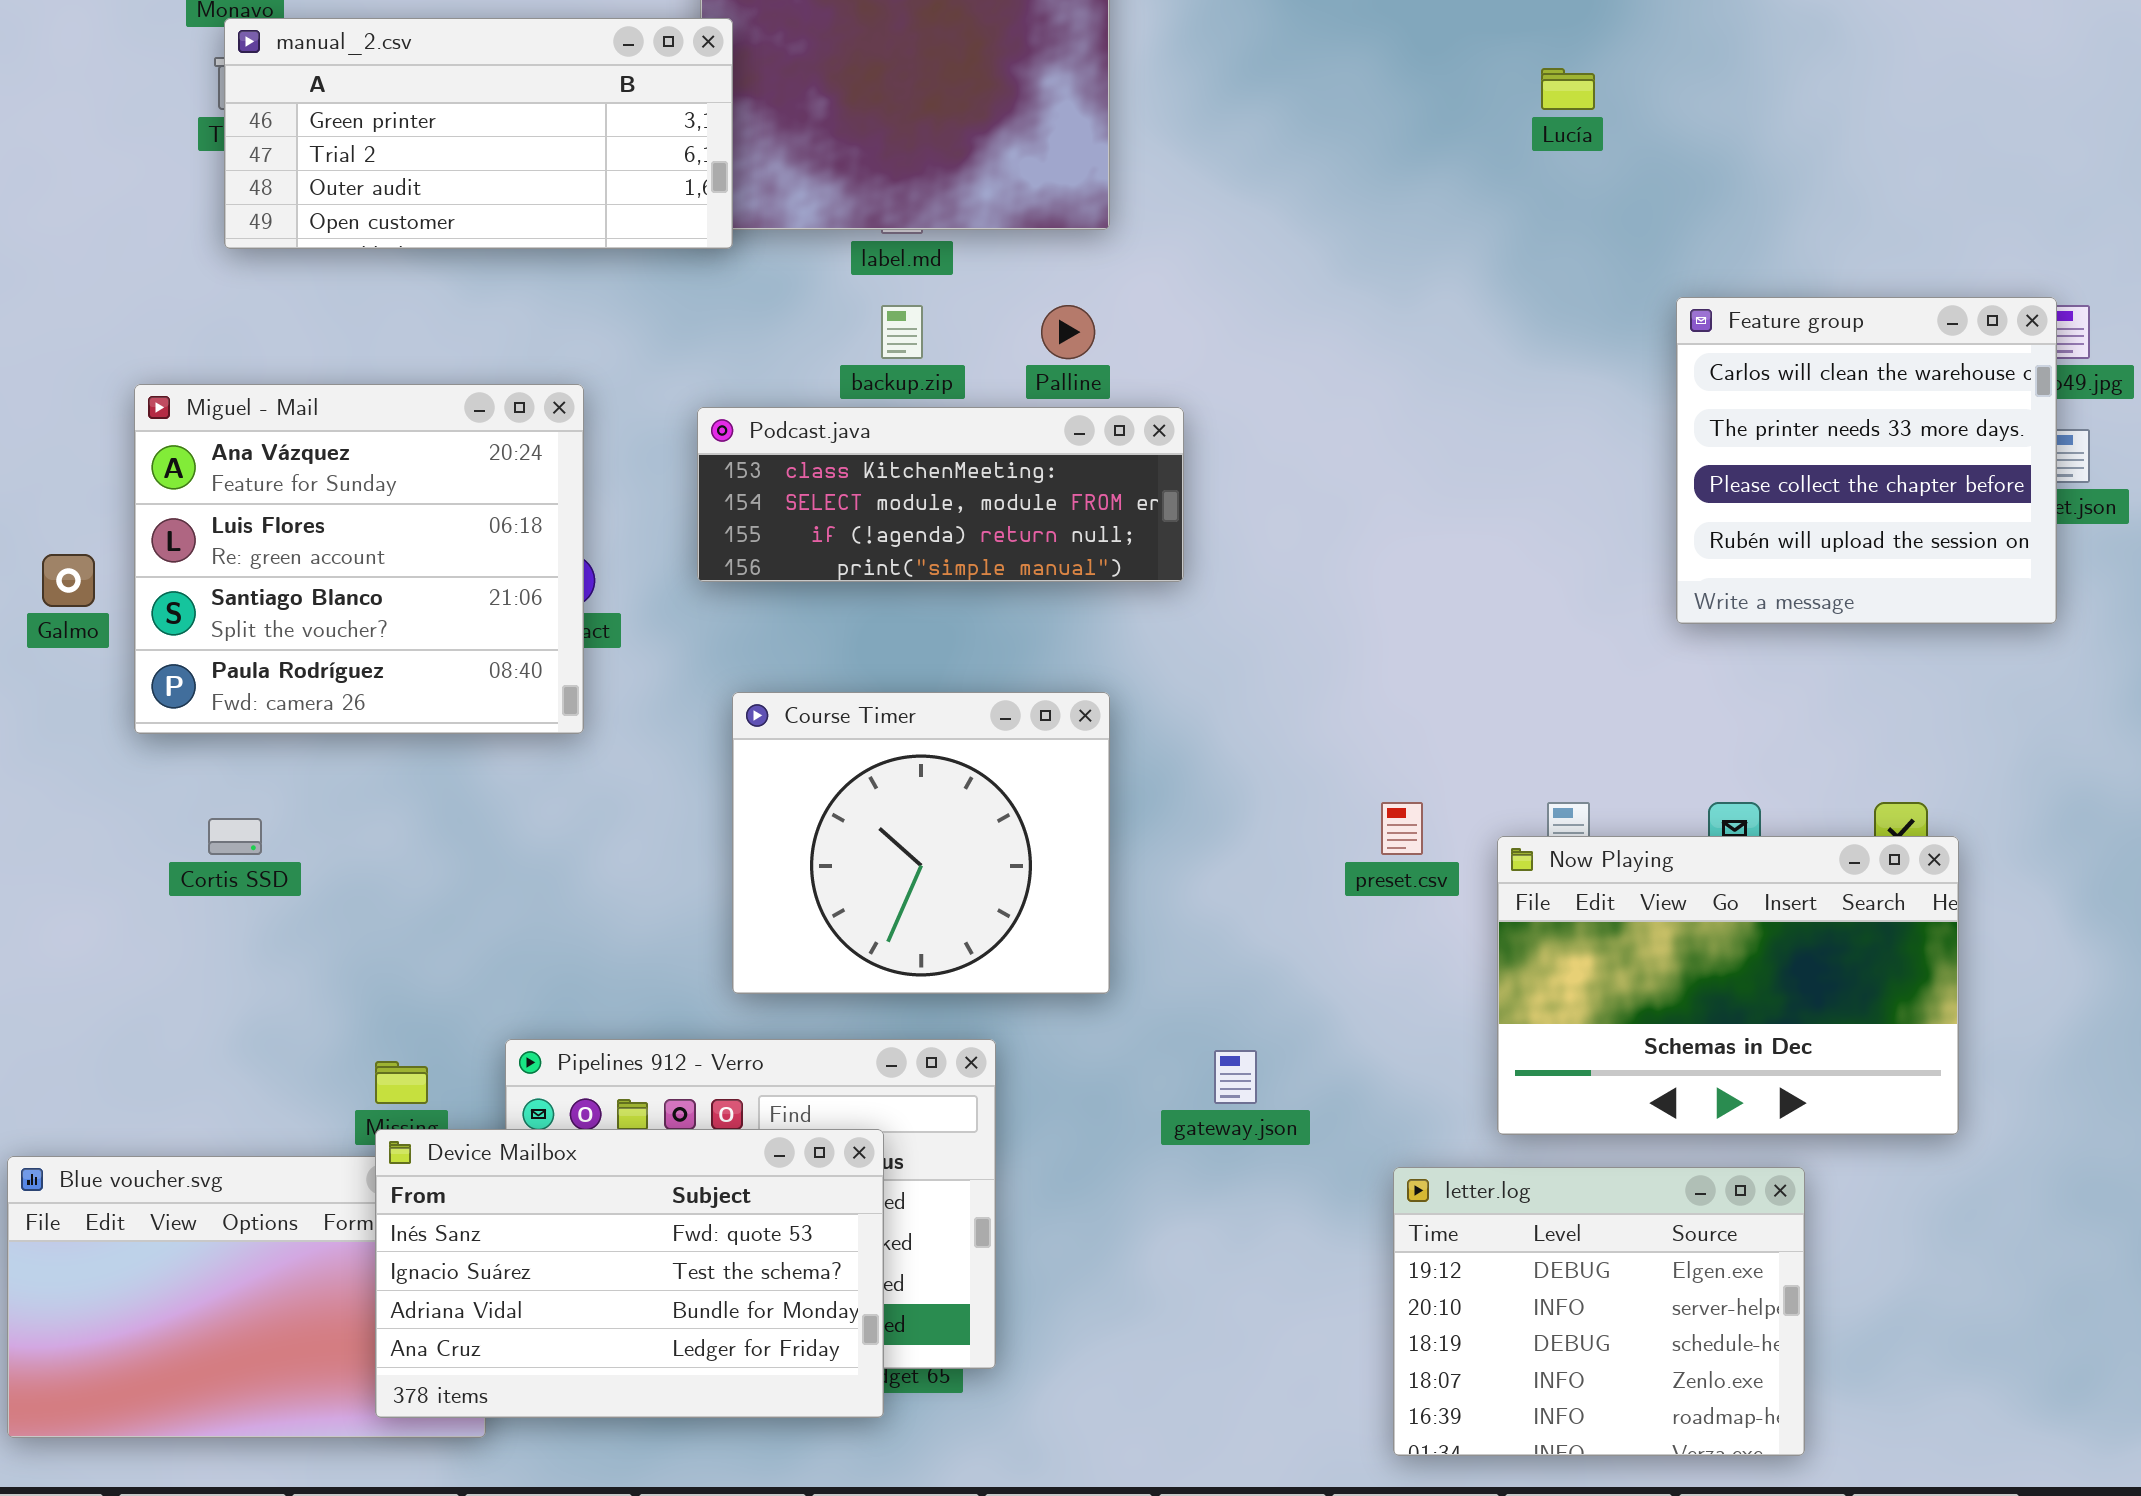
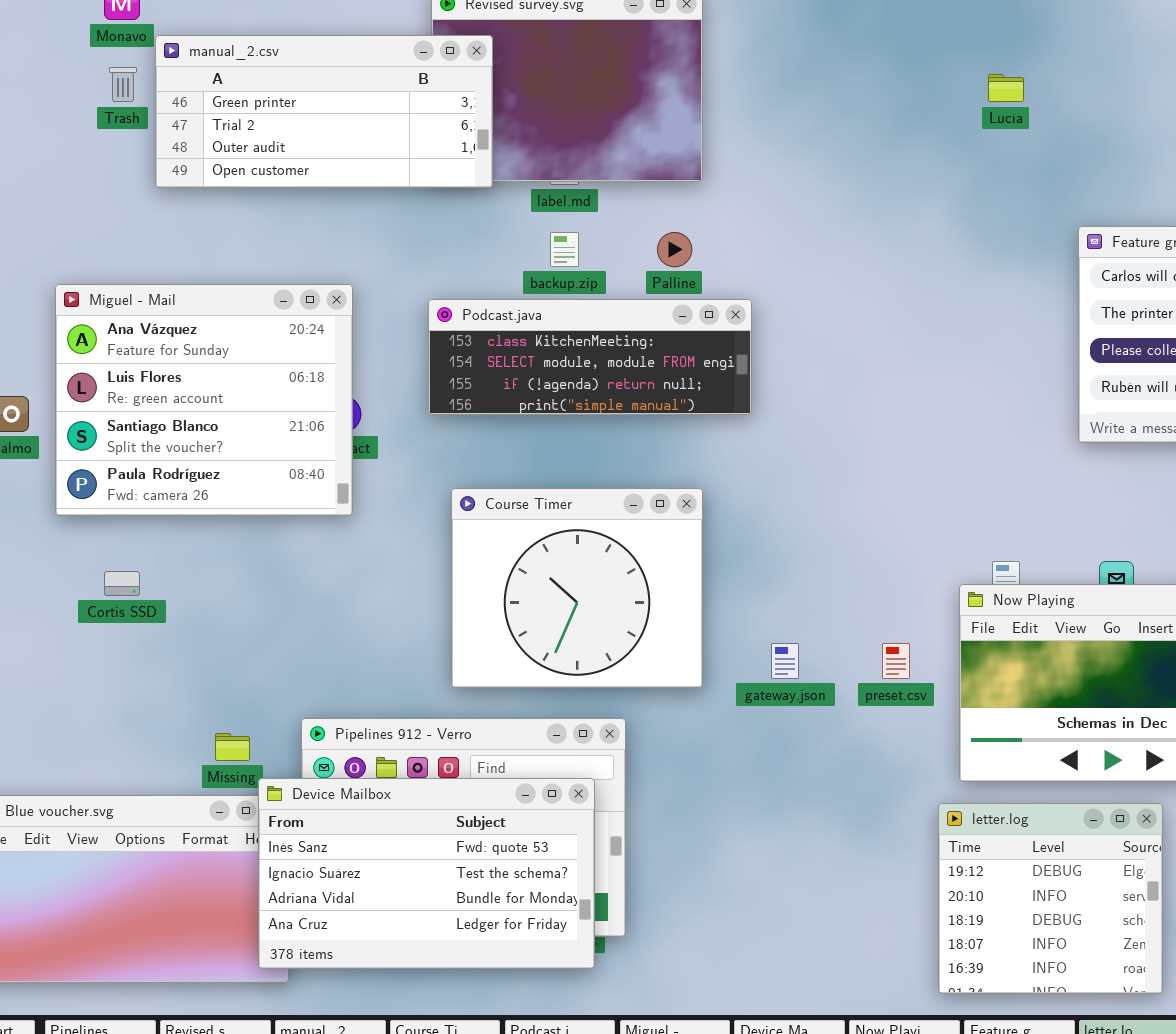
manual_2.csv: [224,18,733,249] -> [155,35,493,188], moved
preset.csv: [1381,802,1423,855] -> [882,643,910,679], moved
gateway.json: [1214,1050,1257,1104] -> [771,643,799,679], moved
Device Mailbox: [375,1129,884,1418] -> [258,778,595,969], moved
letter.log: [1393,1167,1805,1456] -> [938,803,1163,994], resized

